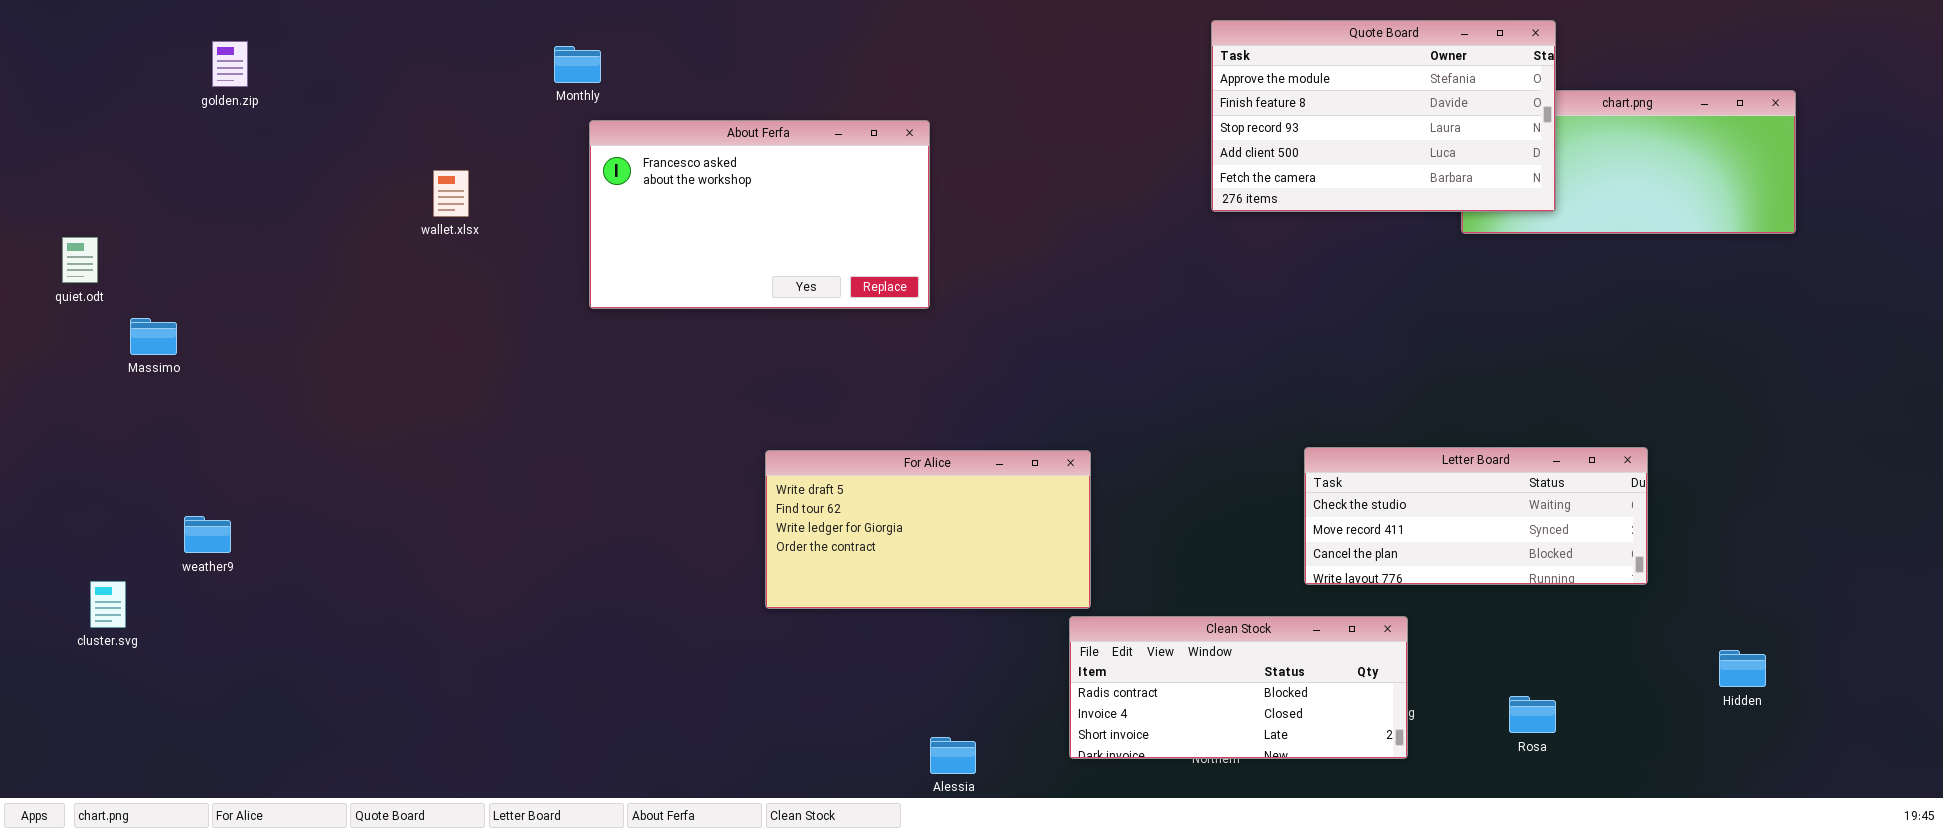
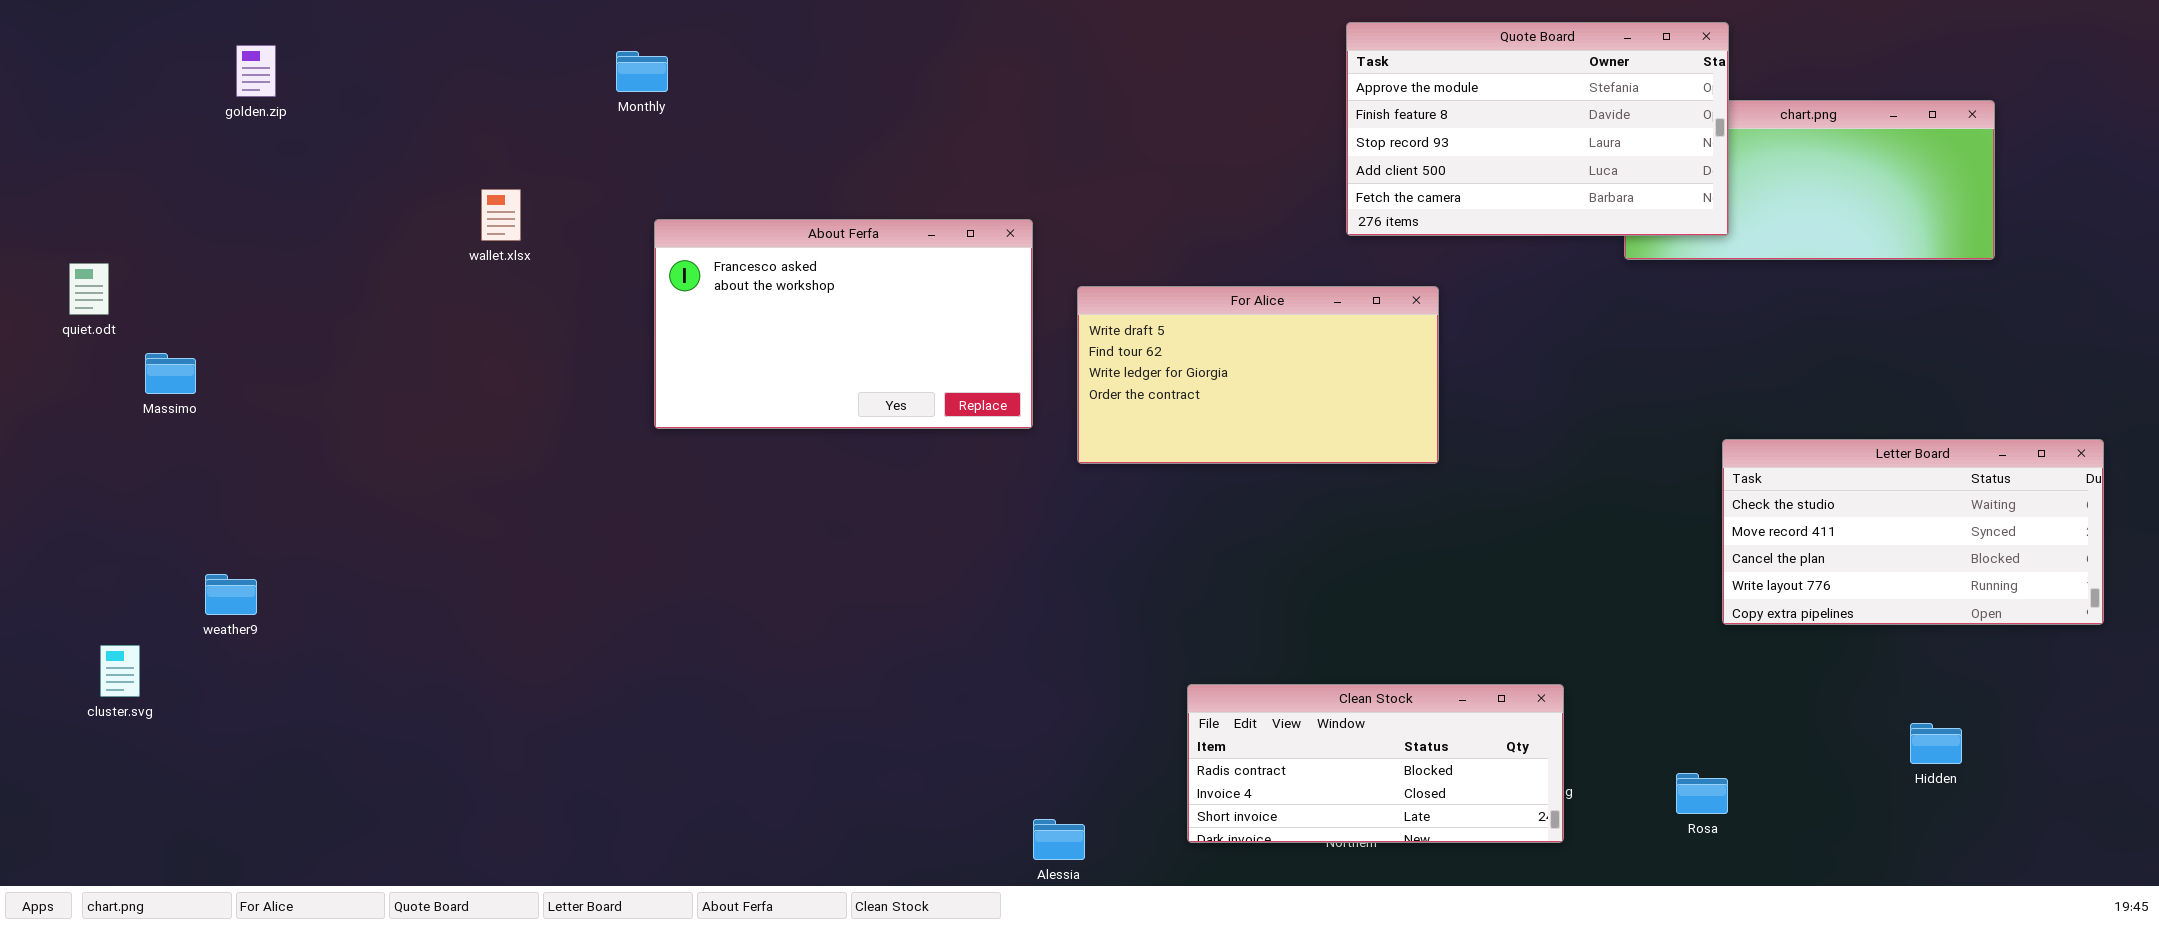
About Ferfa: [589,120,930,309] -> [654,219,1033,429], moved
Letter Board: [1304,447,1648,585] -> [1722,439,2104,625], moved, resized
For Alice: [765,450,1091,609] -> [1077,286,1439,464], moved

